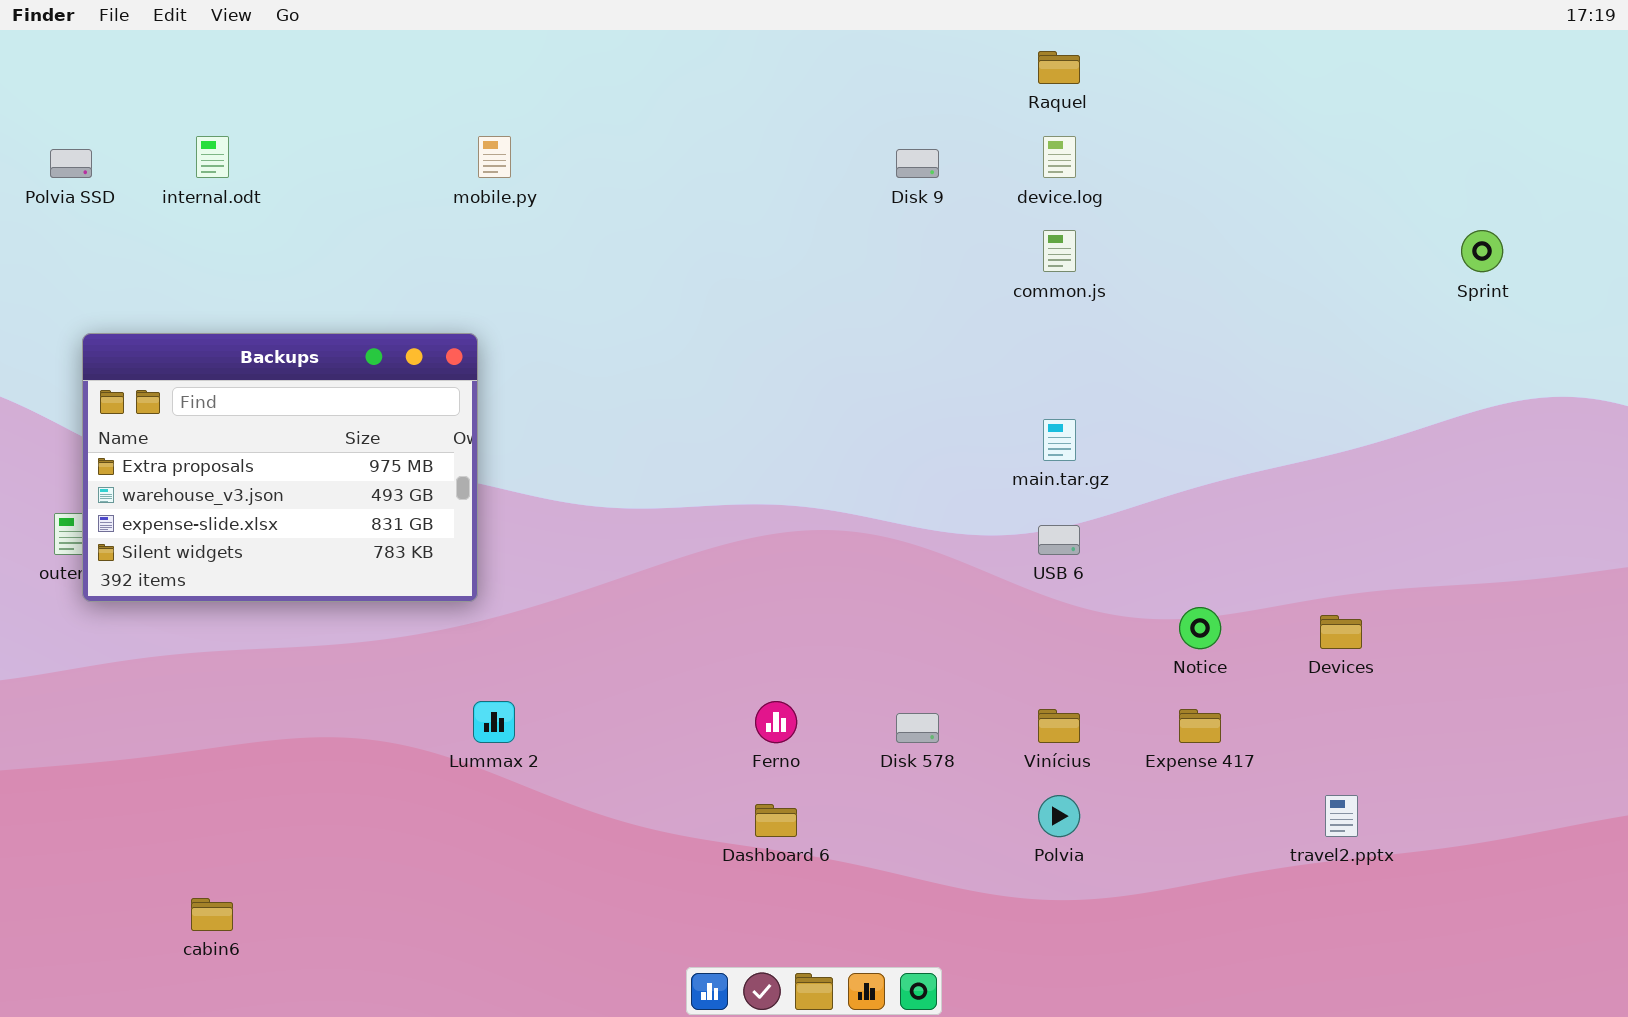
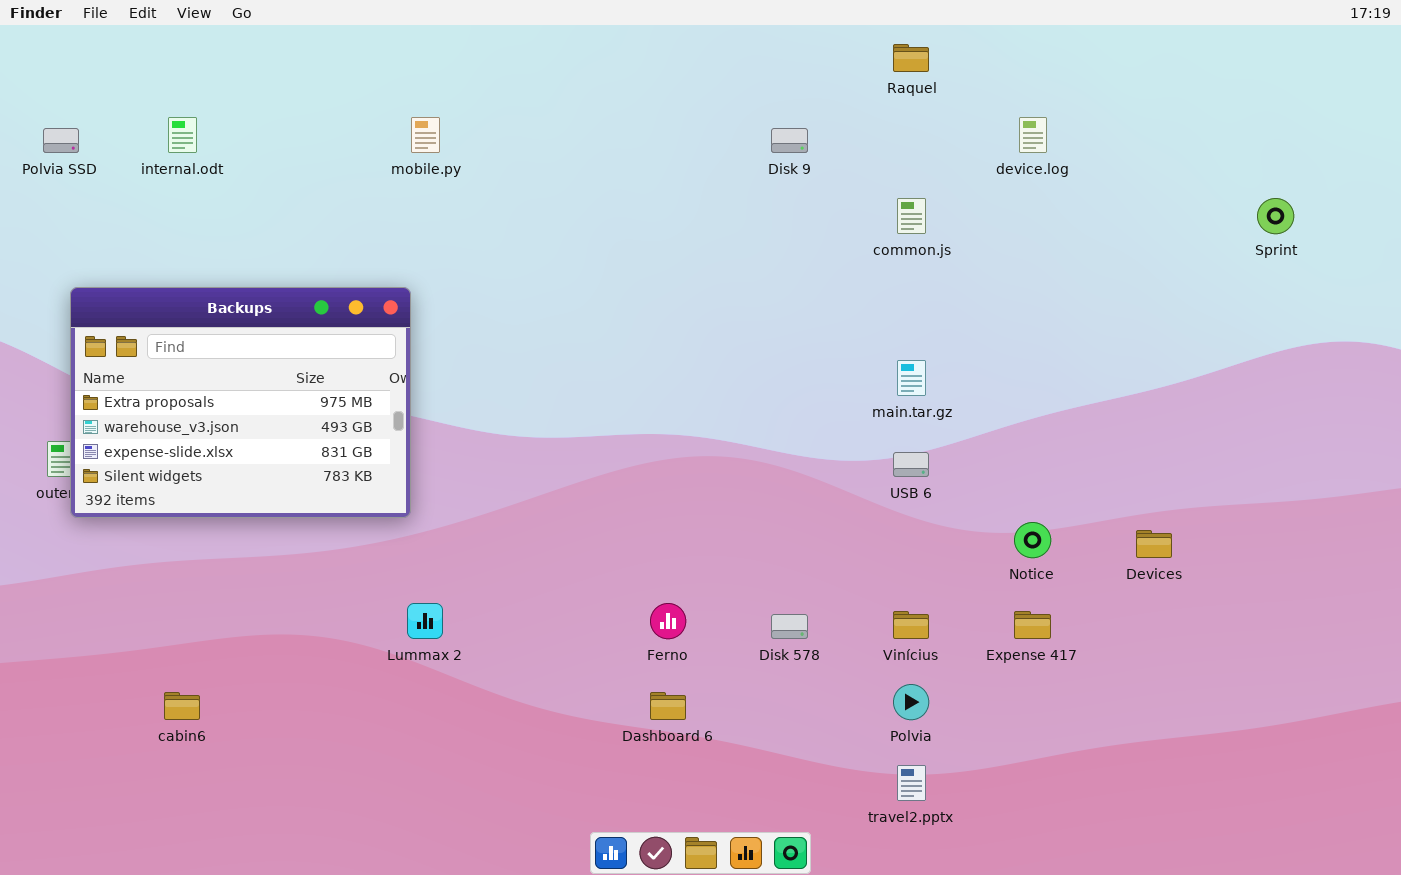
device.log: [1043,136,1076,178] -> [1019,117,1047,153], moved
travel2.pptx: [1325,795,1358,837] -> [897,765,926,801], moved
cabin6: [191,898,233,931] -> [164,692,200,720], moved

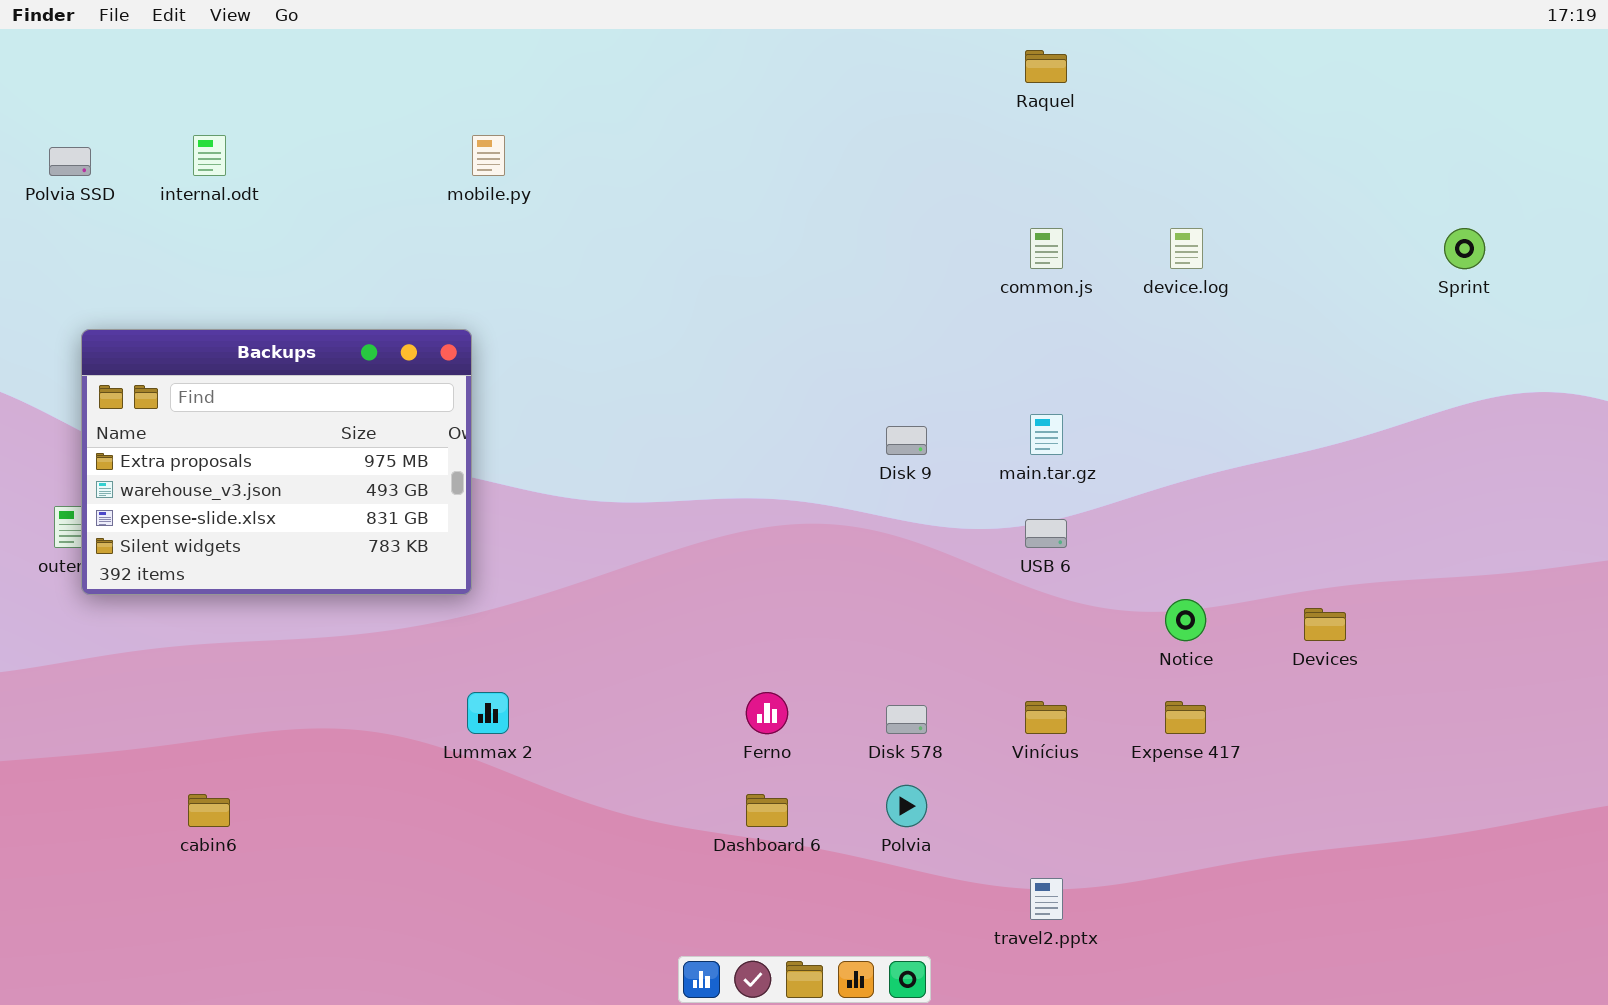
device.log: [1019,117,1047,153] -> [1170,228,1203,269], moved
Disk 9: [771,128,808,153] -> [886,426,927,455], moved
Polvia: [893,684,929,720] -> [886,785,927,827], moved

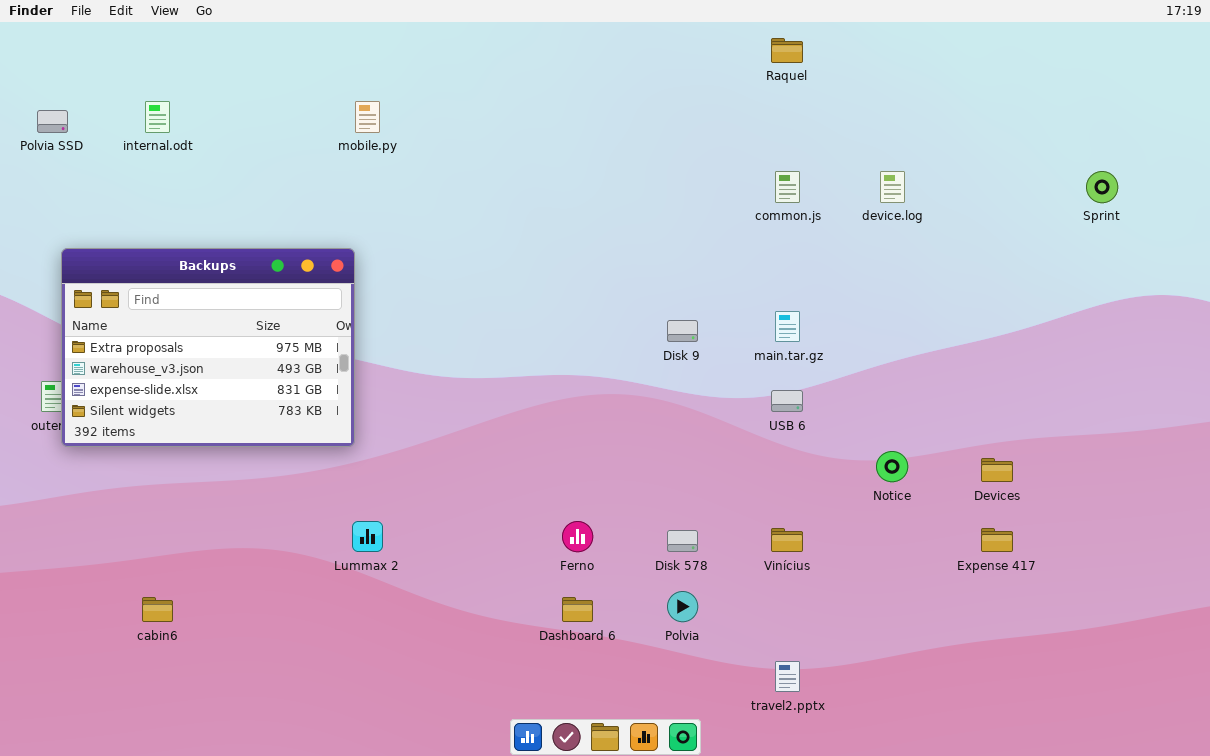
Expense 417: [1165,701,1206,734] -> [981,528,1013,552], moved

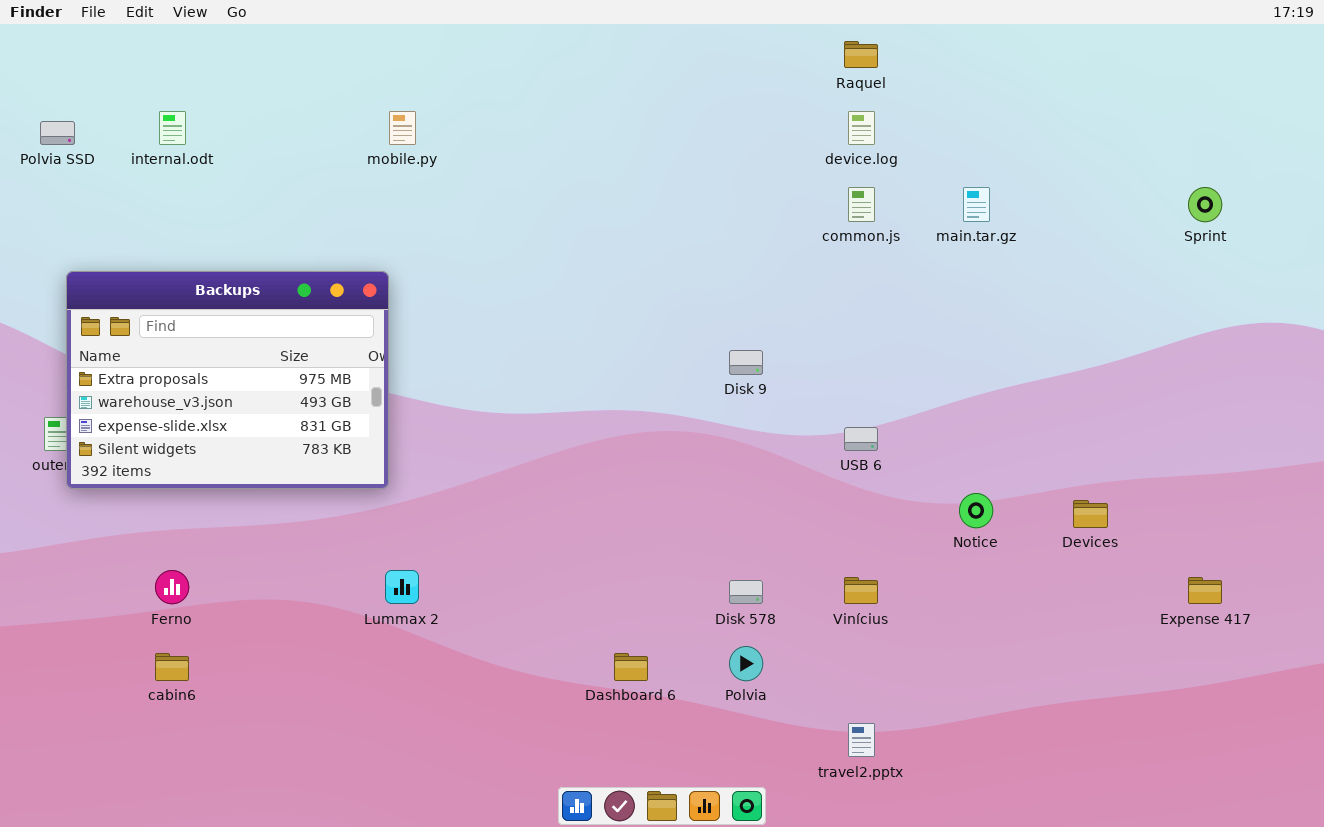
device.log: [880,171,905,203] -> [848,111,875,145], moved
main.tar.gz: [775,311,800,342] -> [963,187,990,222], moved
Ferno: [562,521,593,552] -> [155,570,189,604], moved
Expense 417: [981,528,1013,552] -> [1188,577,1222,604], moved

